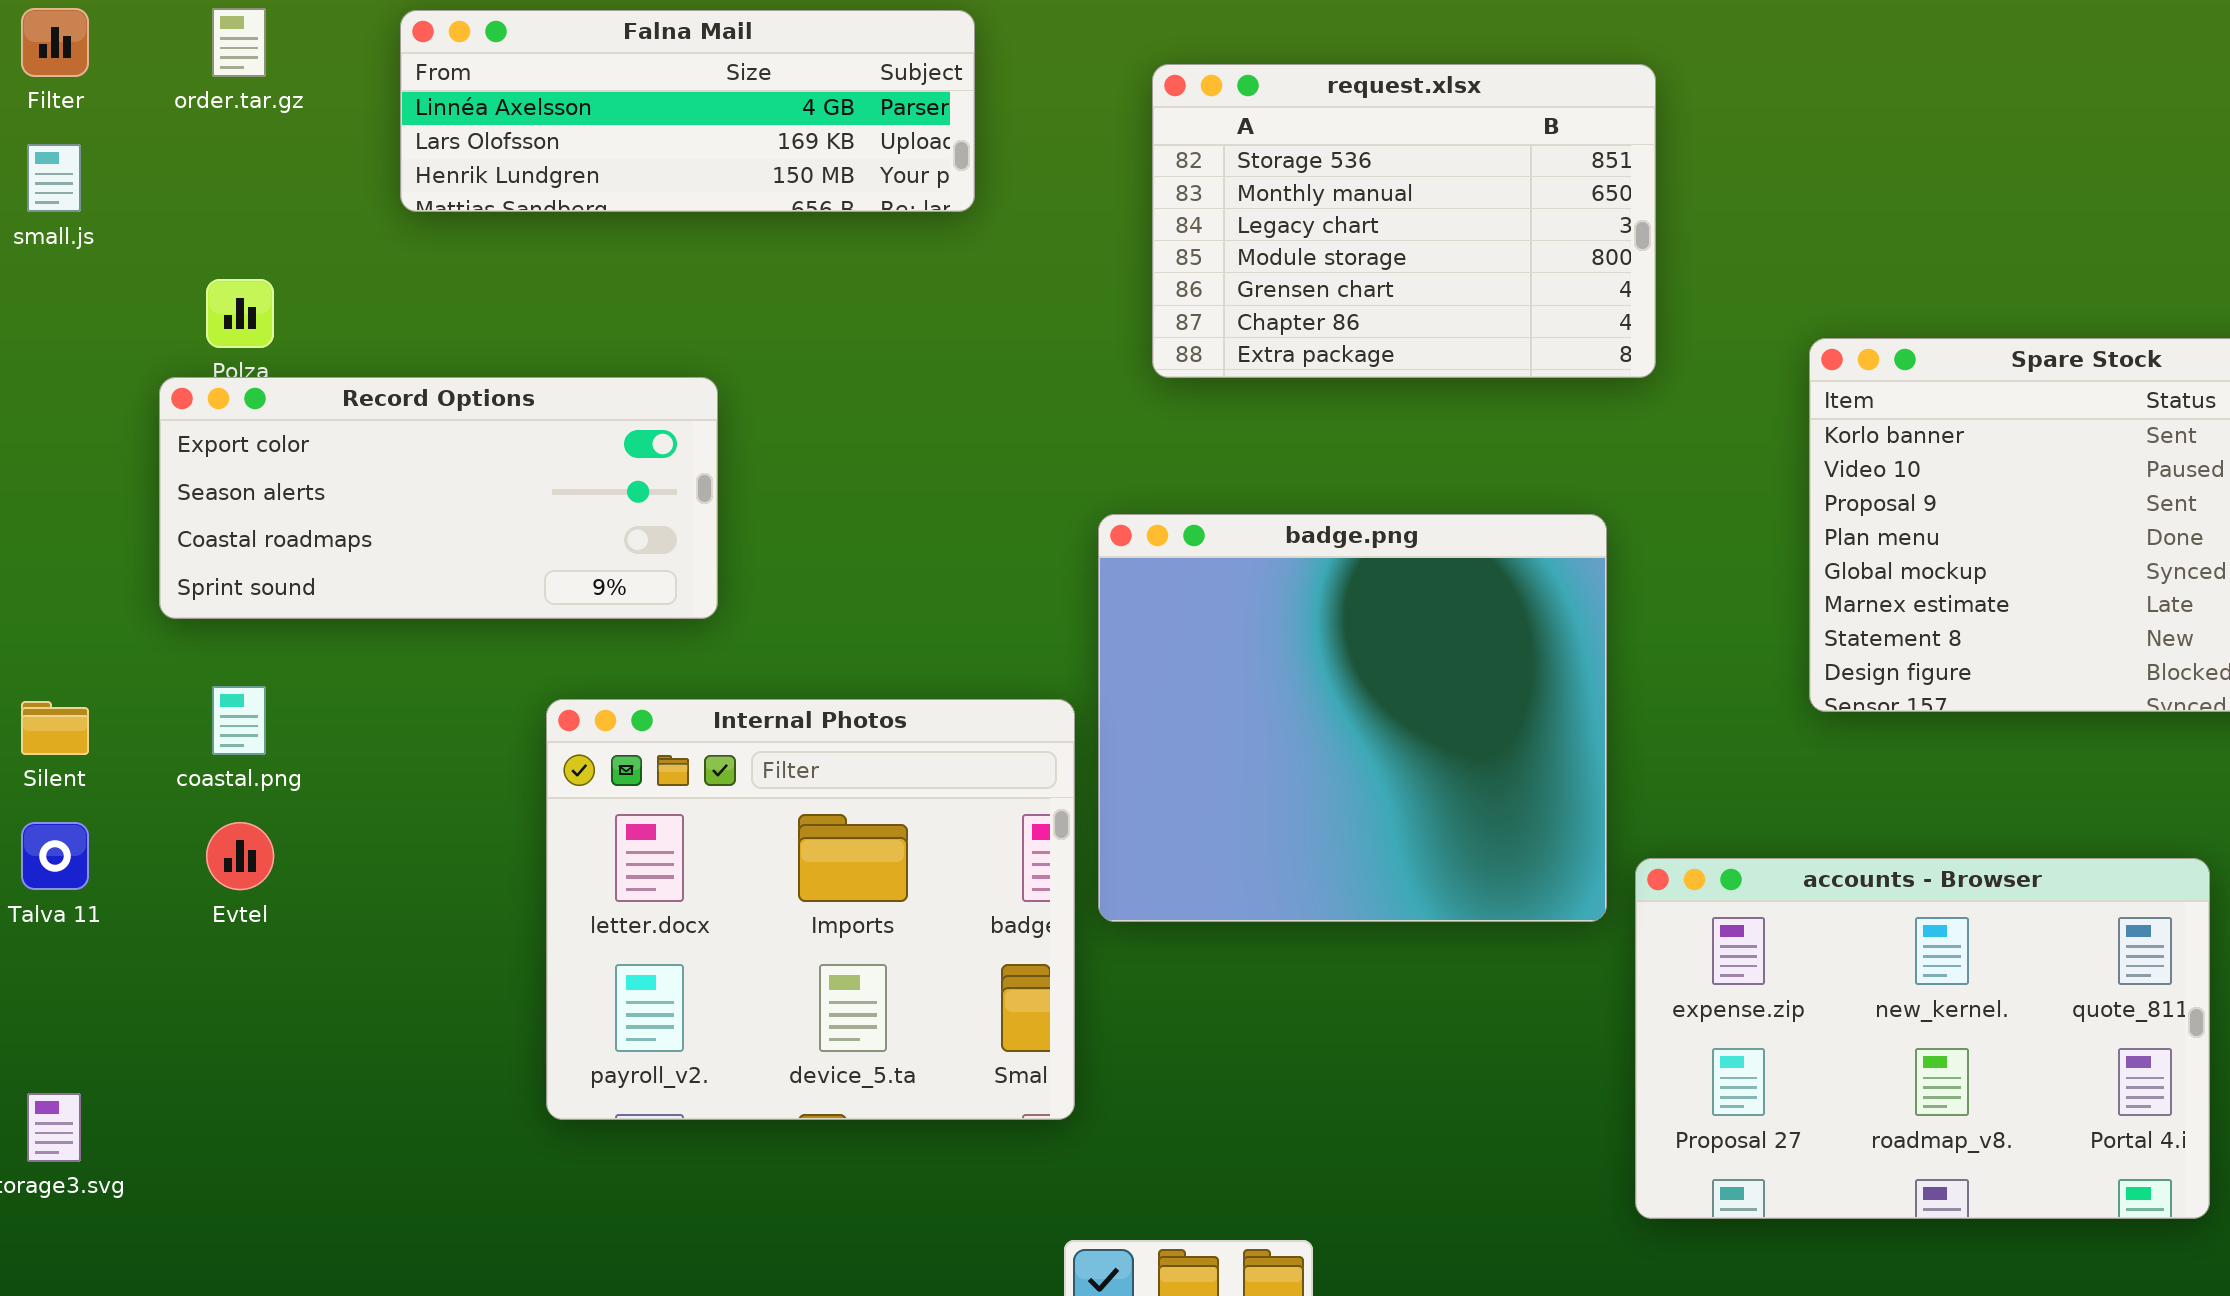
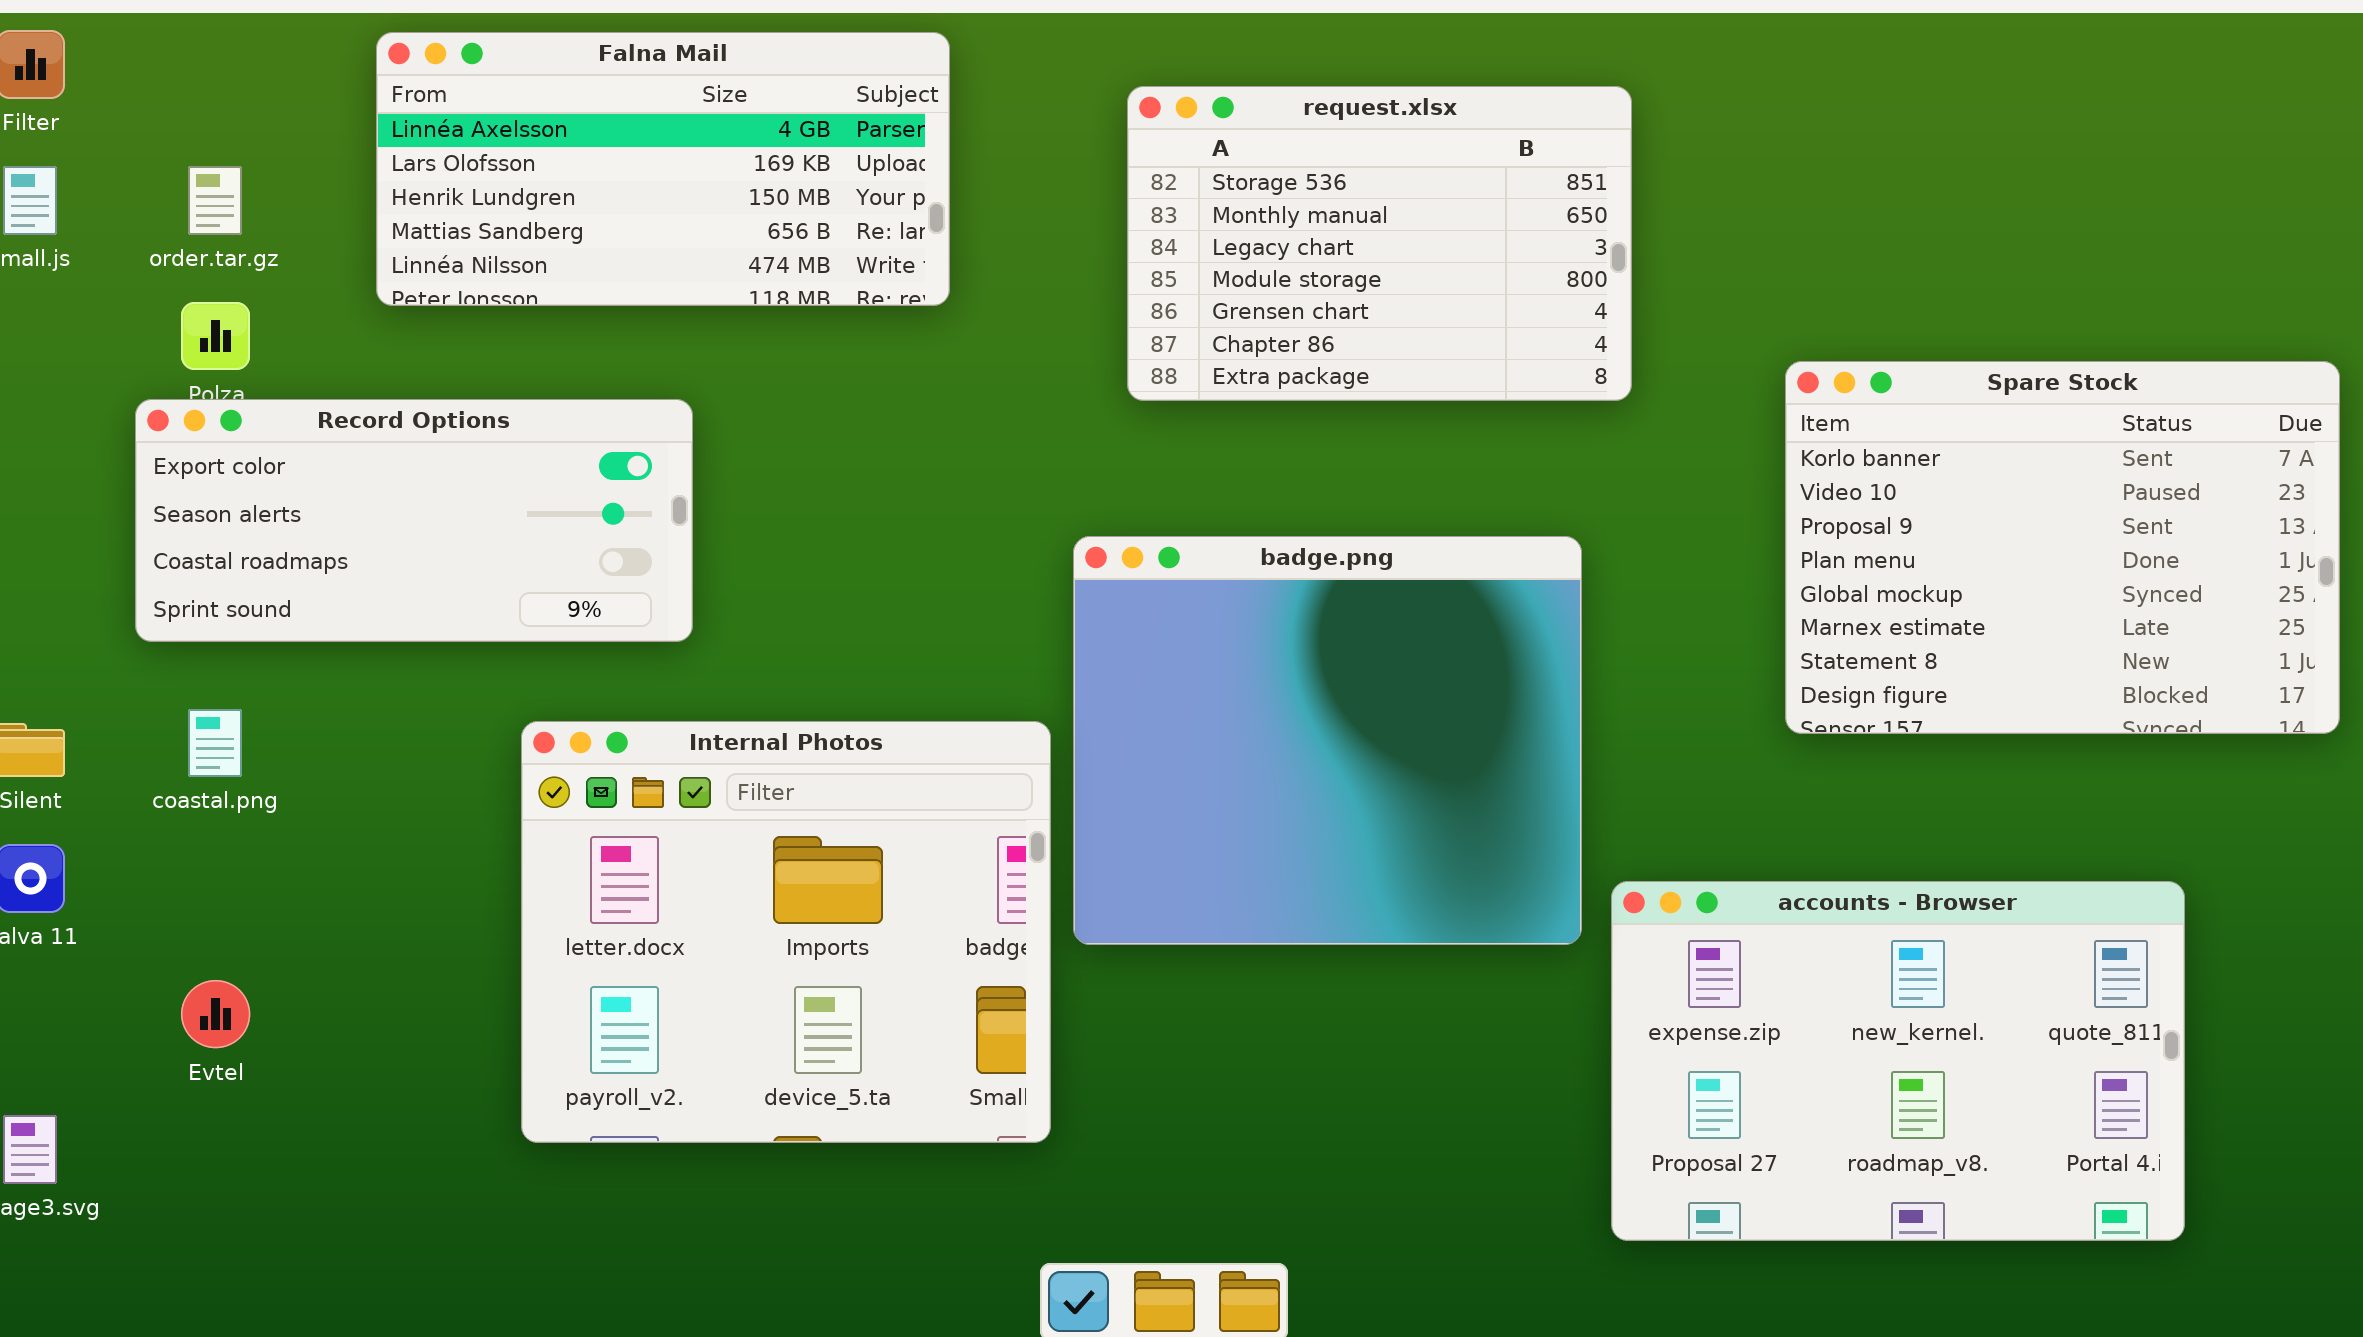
order.tar.gz: [212,8,266,77] -> [188,166,242,235], moved
Falna Mail: [400,10,975,212] -> [376,32,950,306], resized
Evtel: [206,822,274,890] -> [181,980,250,1048], moved

